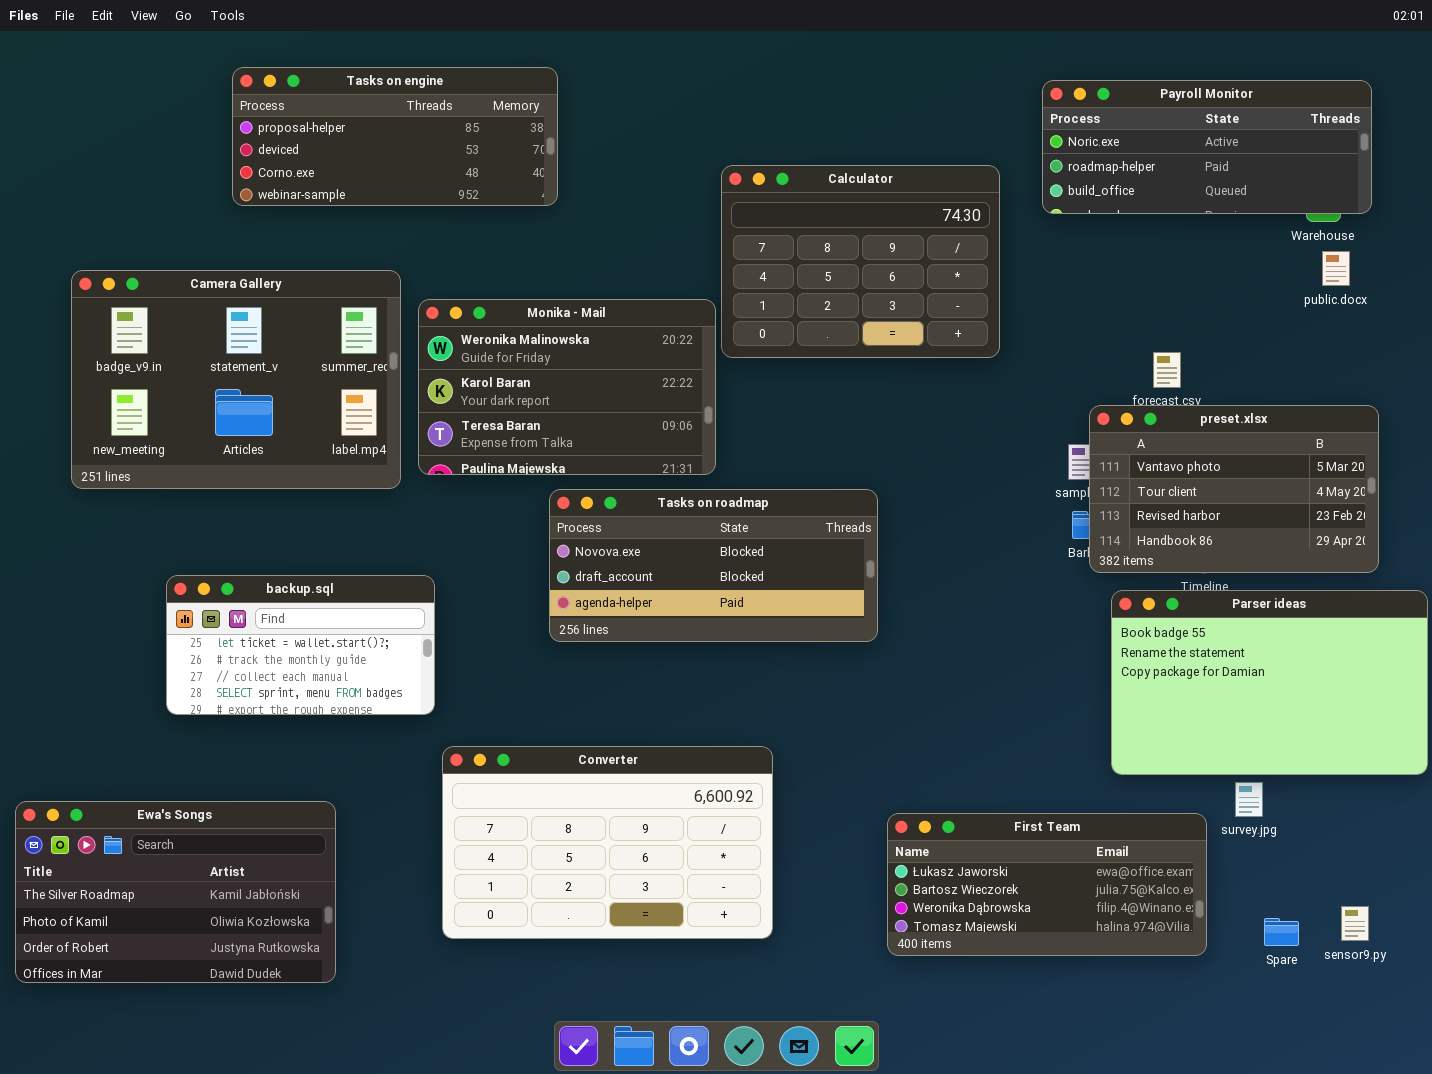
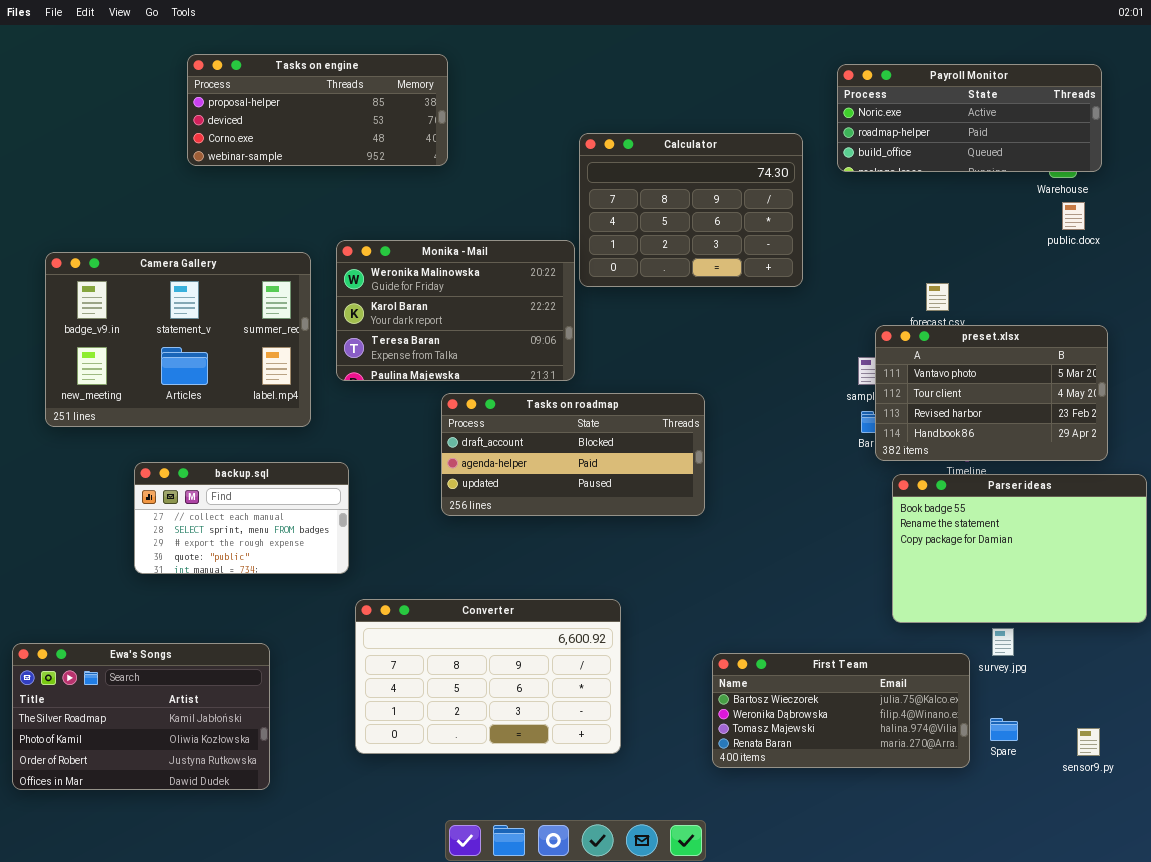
Camera Gallery: [71,270,401,489] -> [45,252,311,427], moved
Tasks on roadmap: [549,489,878,642] -> [441,393,705,516], scrolled down 1 row
backup.sql: [166,575,435,715] -> [134,462,349,574], scrolled down 2 rows
First Team: [887,813,1207,956] -> [712,653,970,768], scrolled down 1 row
Spare: [1264,918,1299,946] -> [990,718,1018,741], moved

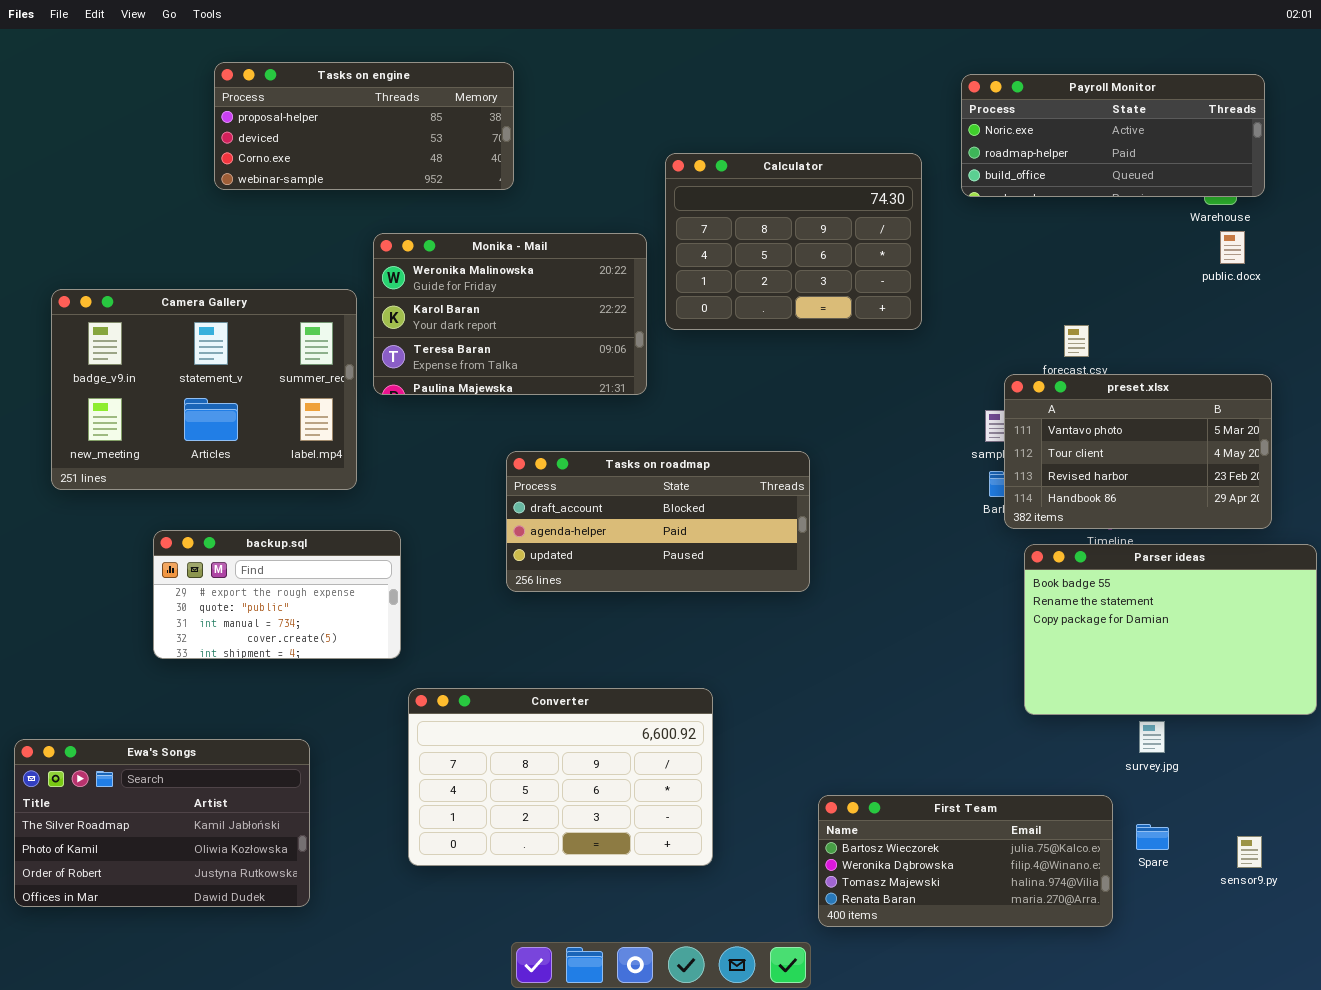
Monika - Mail: [336,240,575,381] -> [373,233,647,395], moved
backup.sql: [134,462,349,574] -> [153,530,401,659], scrolled down 2 rows
First Team: [712,653,970,768] -> [818,795,1113,927], moved

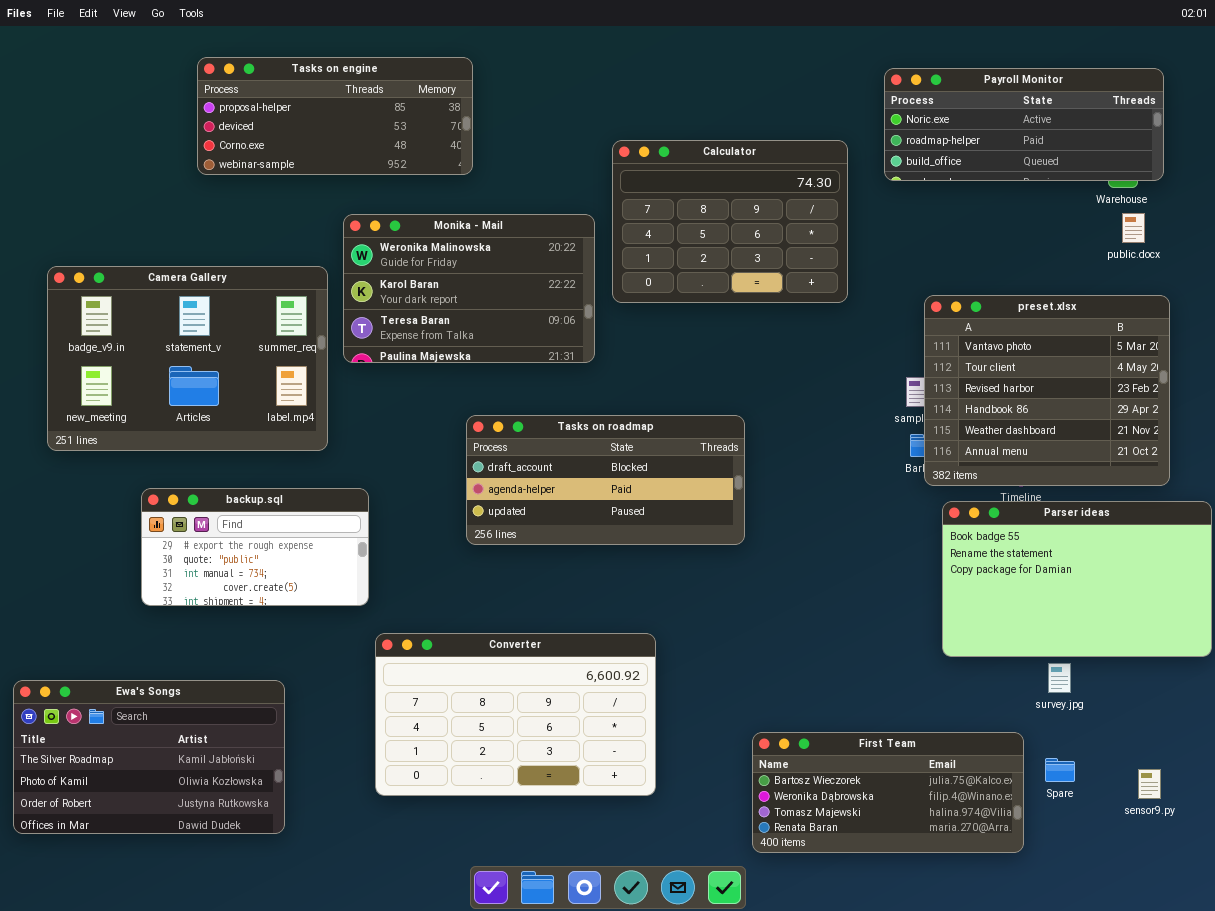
preset.xlsx: [1004,374,1272,529] -> [924,295,1170,486], resized

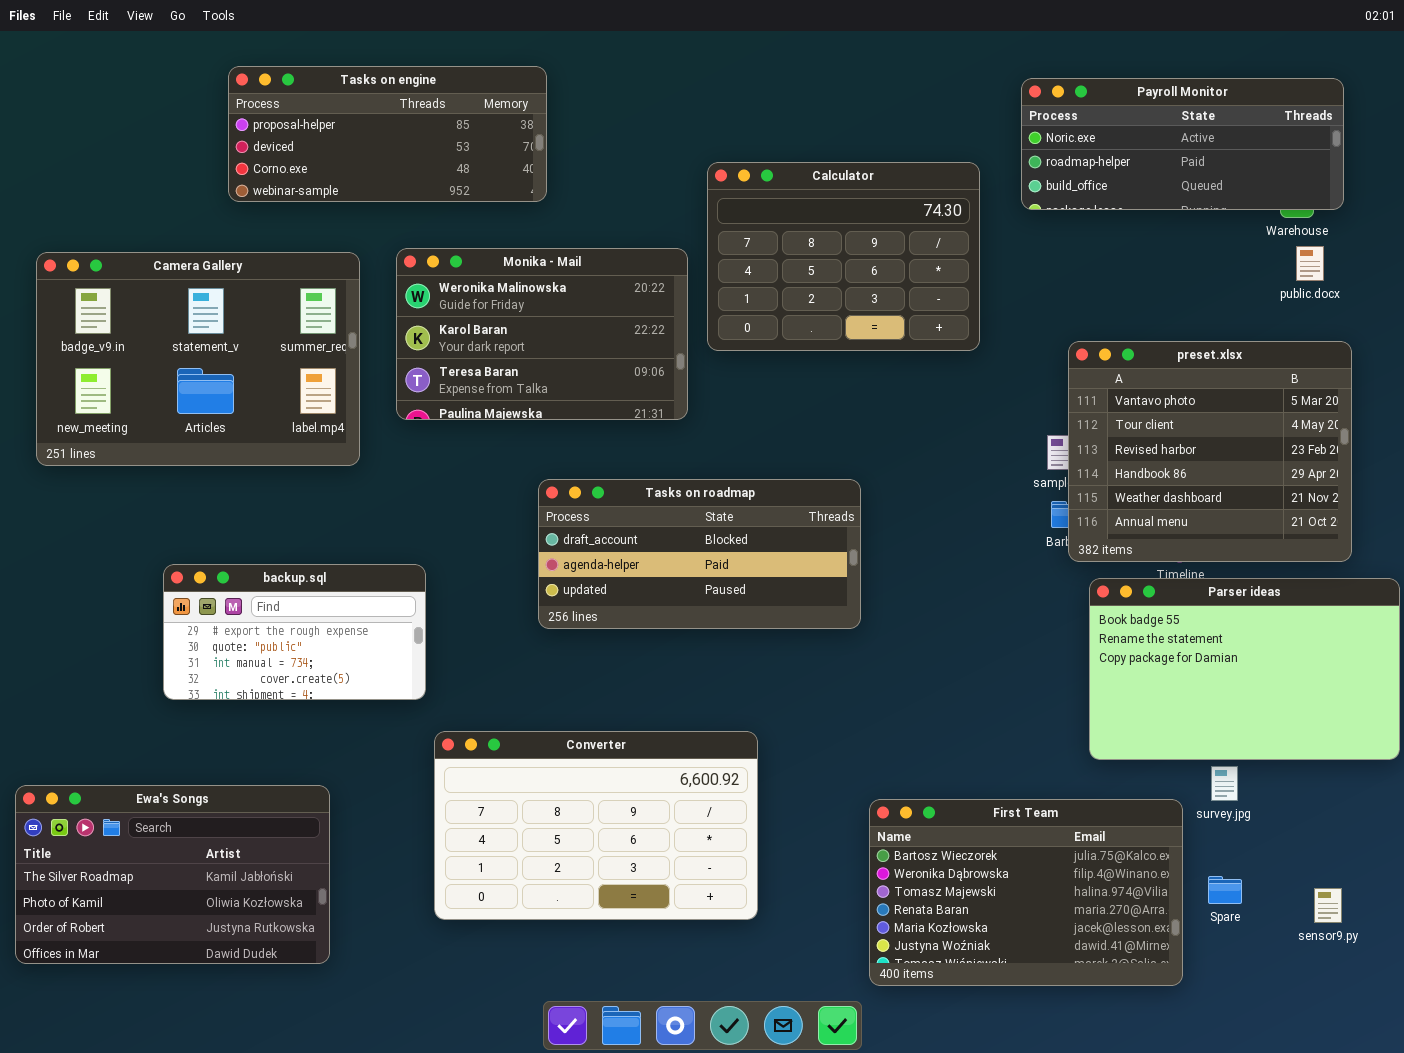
Camera Gallery: [47,266,328,451] -> [36,252,360,466], moved
First Team: [752,732,1024,853] -> [869,799,1183,986], resized

